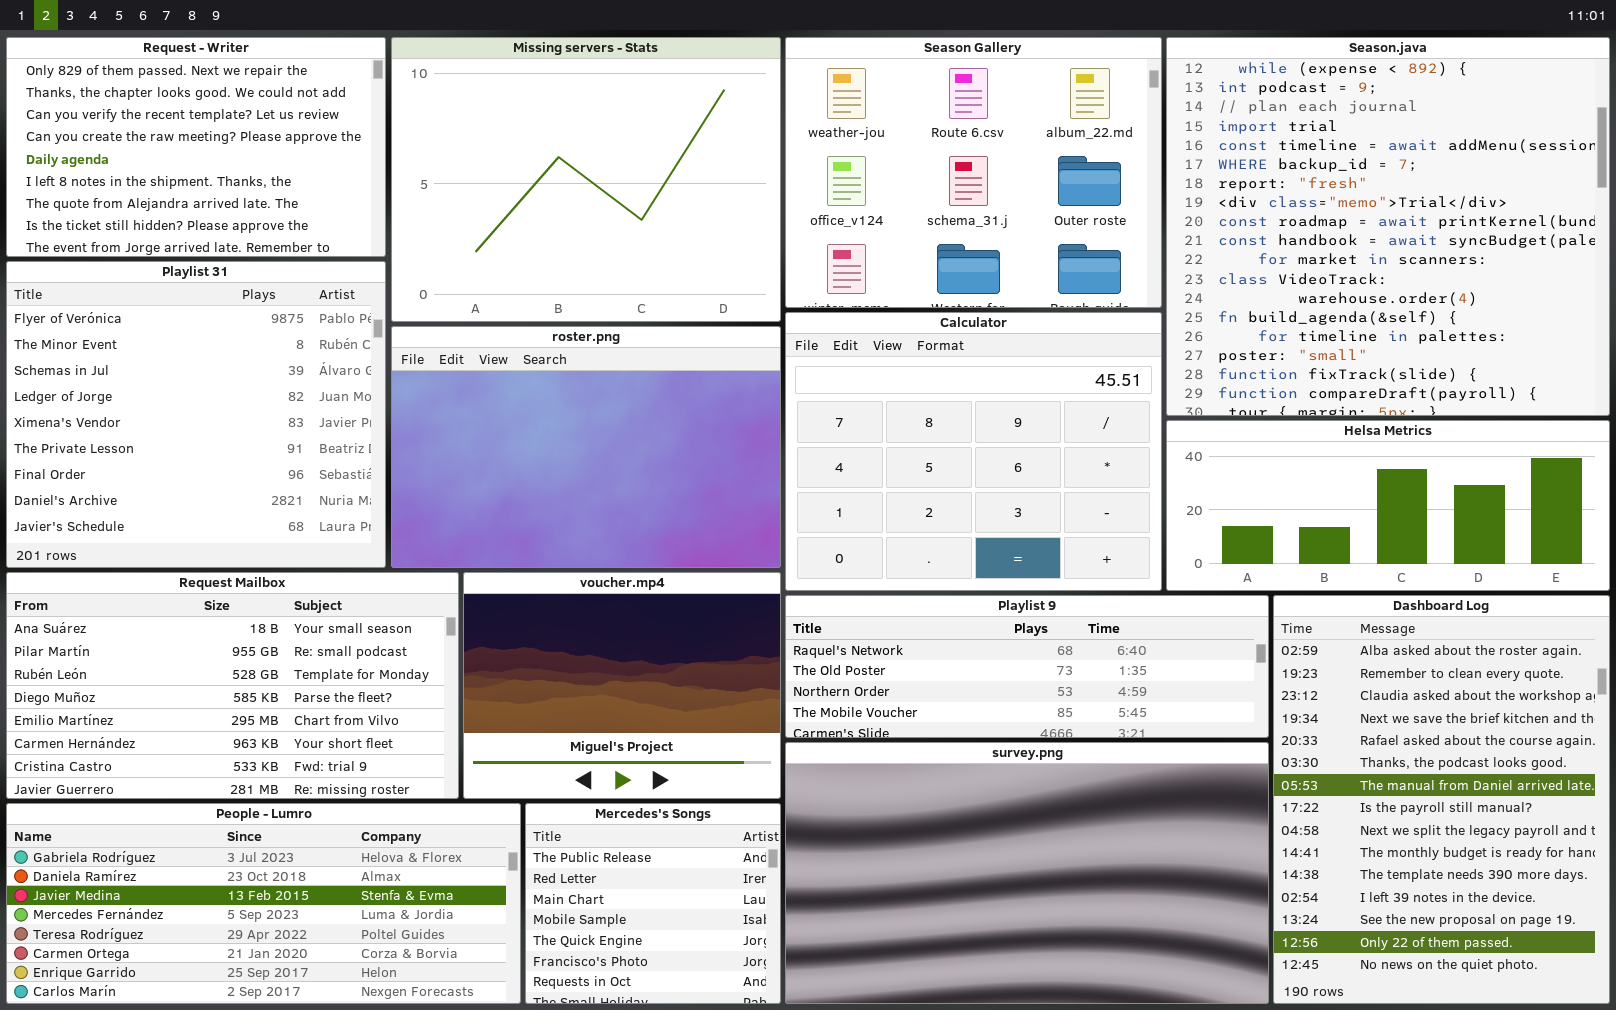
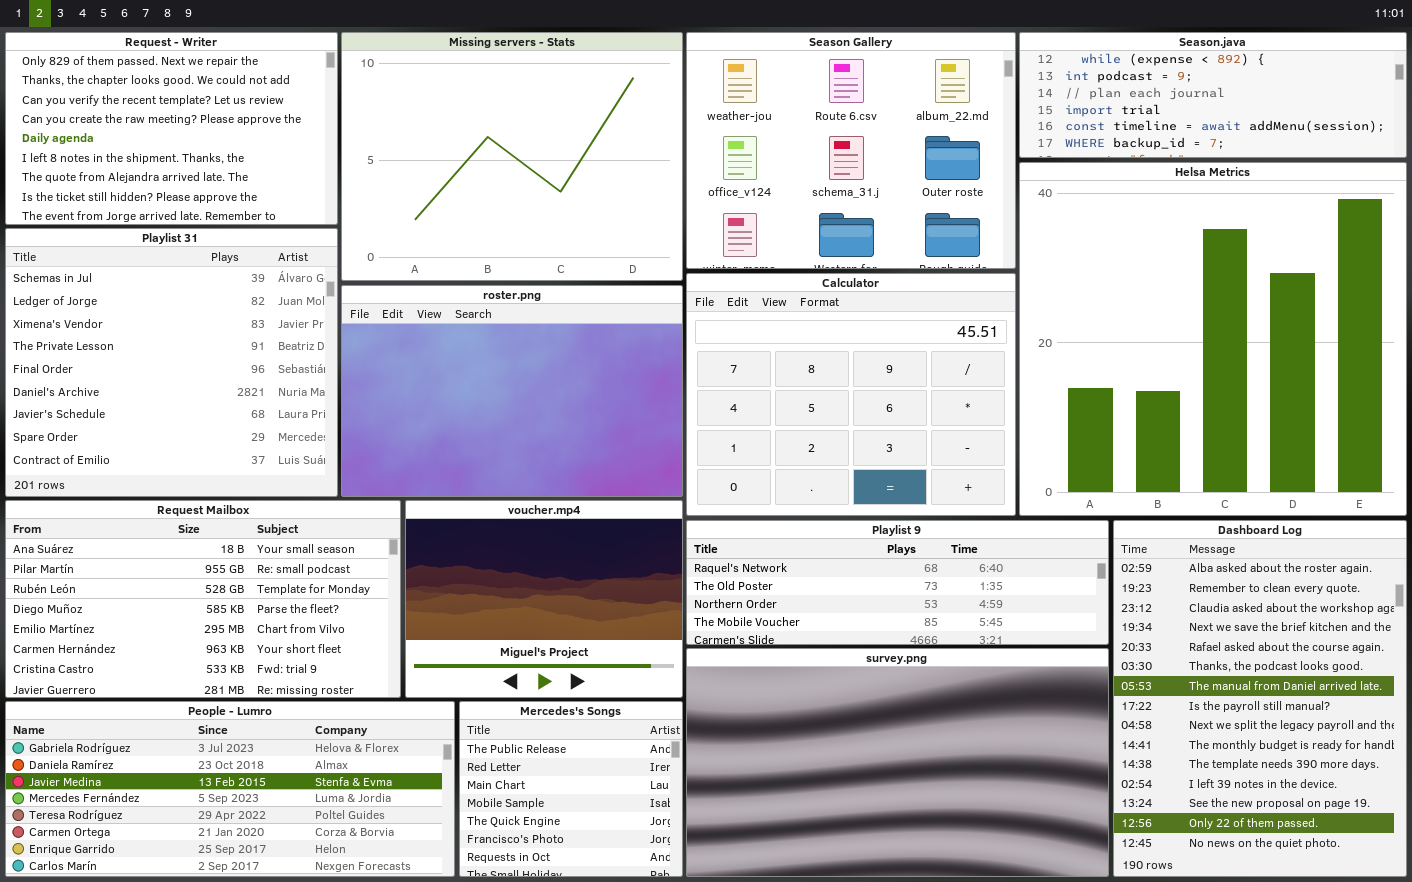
Season.java: [1166,37,1610,416] -> [1019,32,1407,158], resized
Playlist 31: [6,261,386,568] -> [5,228,338,497], scrolled down 2 rows
Helsa Metrics: [1166,420,1610,591] -> [1019,162,1407,516], resized

